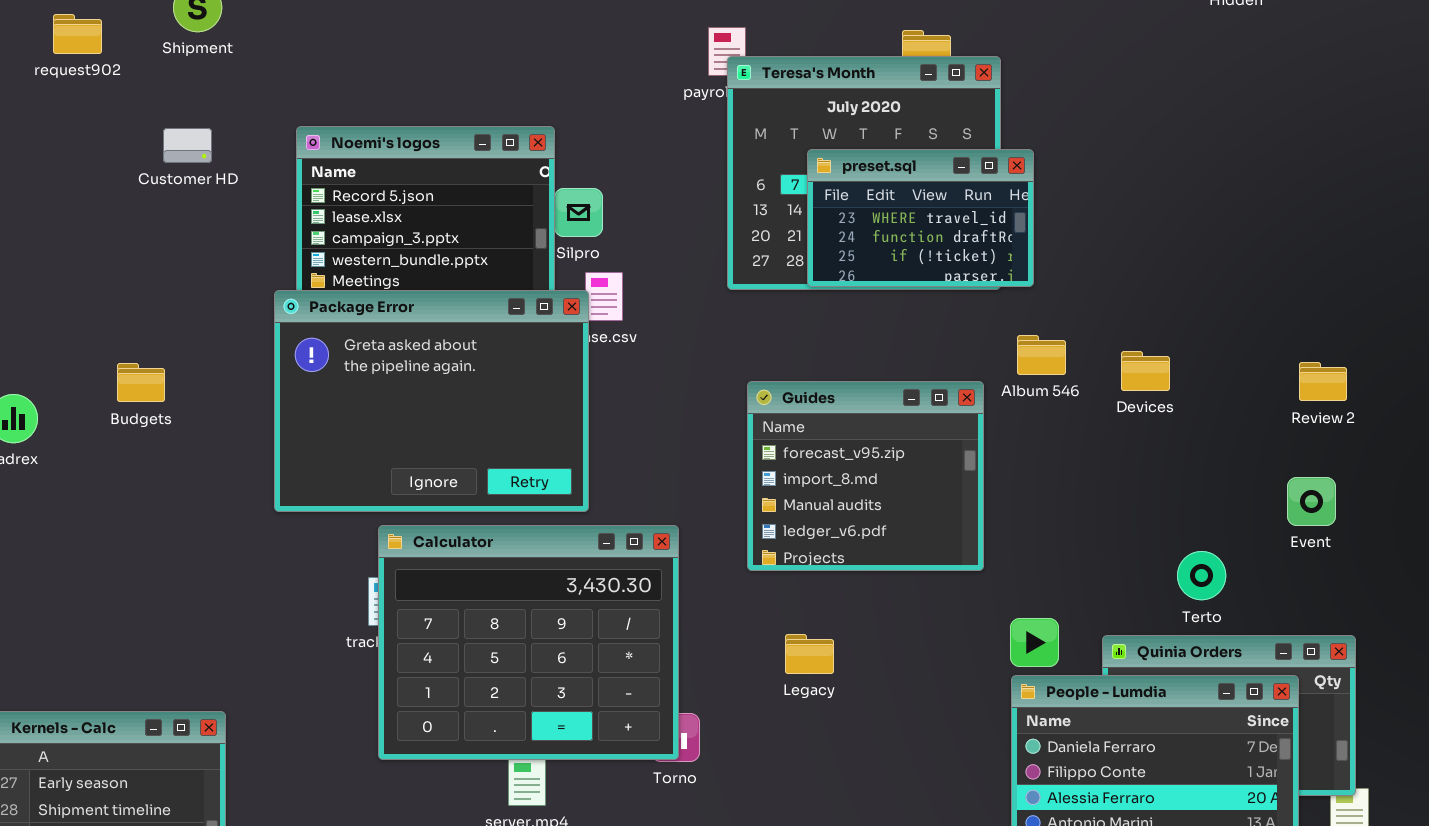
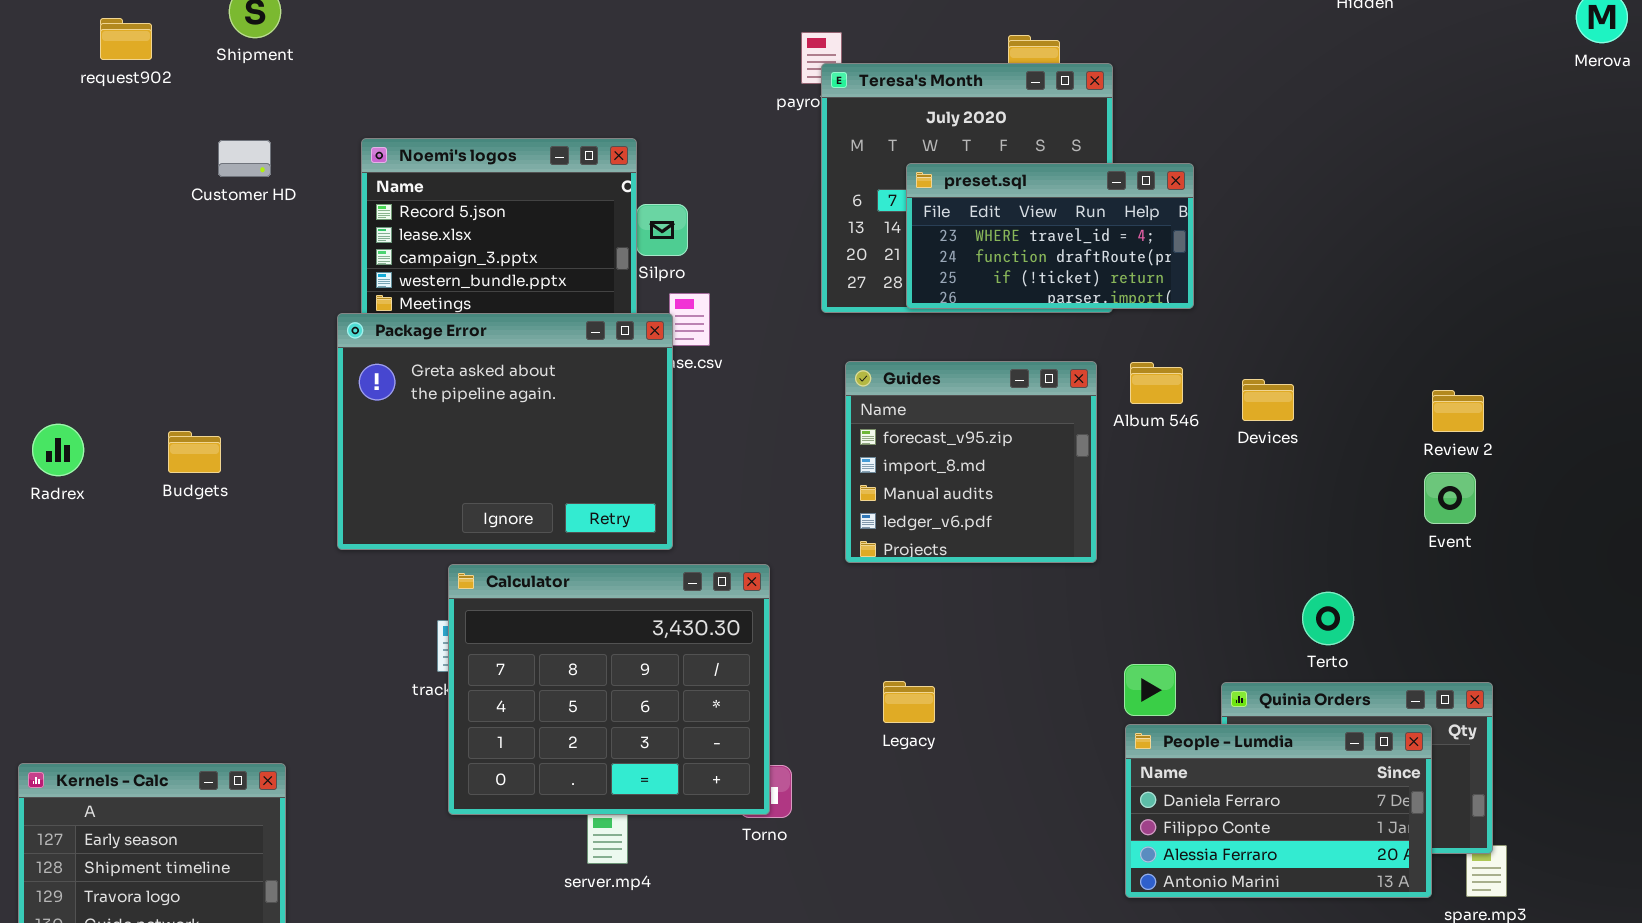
preset.sql: [807,149,1034,287] -> [906,163,1194,309], resized
Budgets: [117,363,165,402] -> [168,431,221,473], moved
Guides: [747,381,984,571] -> [845,361,1097,563], moved
Event: [1287,477,1336,526] -> [1424,472,1476,524], moved

